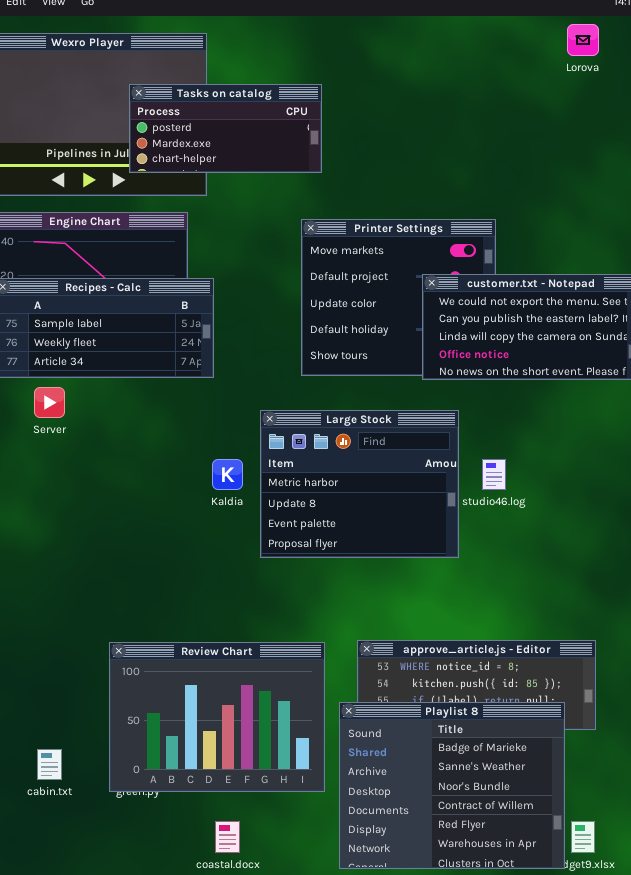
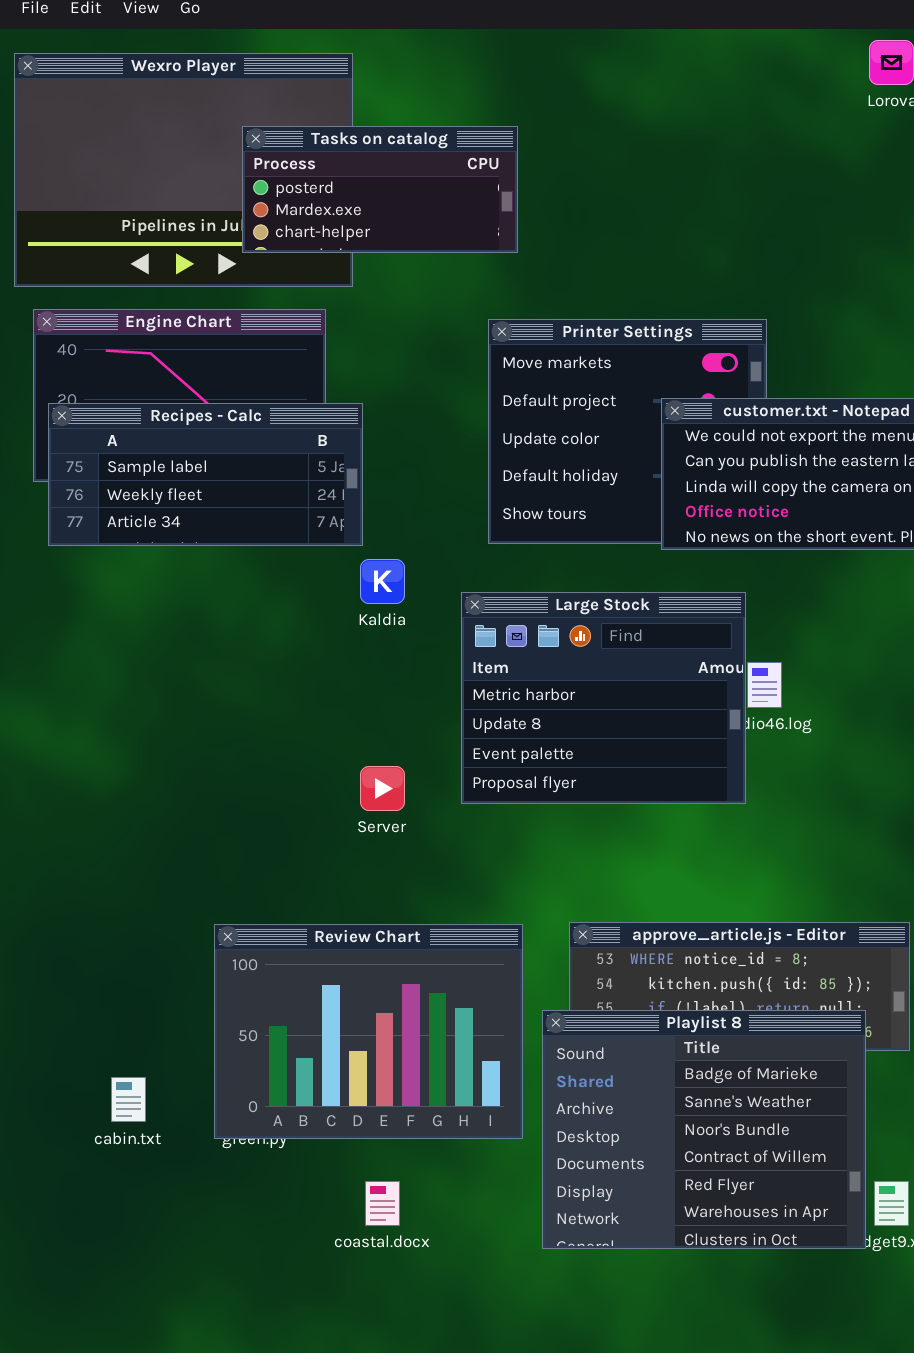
Server: [34,387,65,418] -> [360,766,405,811], moved
Large Stock: [260,410,459,558] -> [461,592,746,804], moved
Kaldia: [212,459,243,490] -> [360,559,405,604], moved

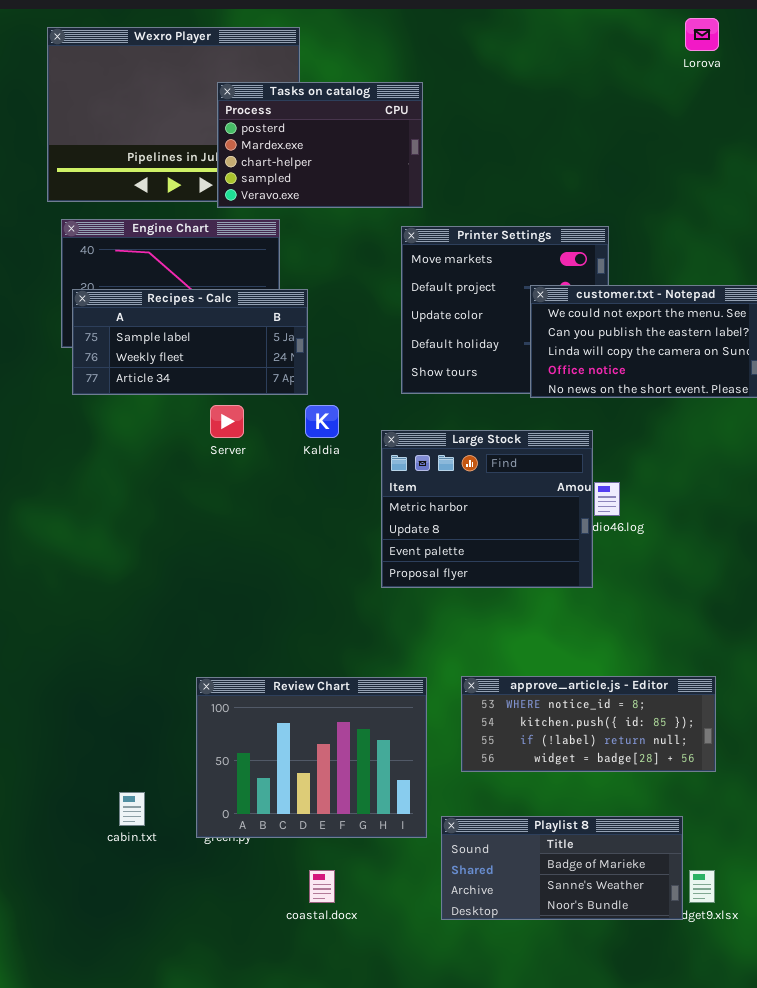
Tasks on catalog: [242,126,518,253] -> [217,82,423,208], resized
Server: [360,766,405,811] -> [210,405,244,438], moved
Playlist 8: [542,1010,866,1249] -> [441,816,683,920], resized

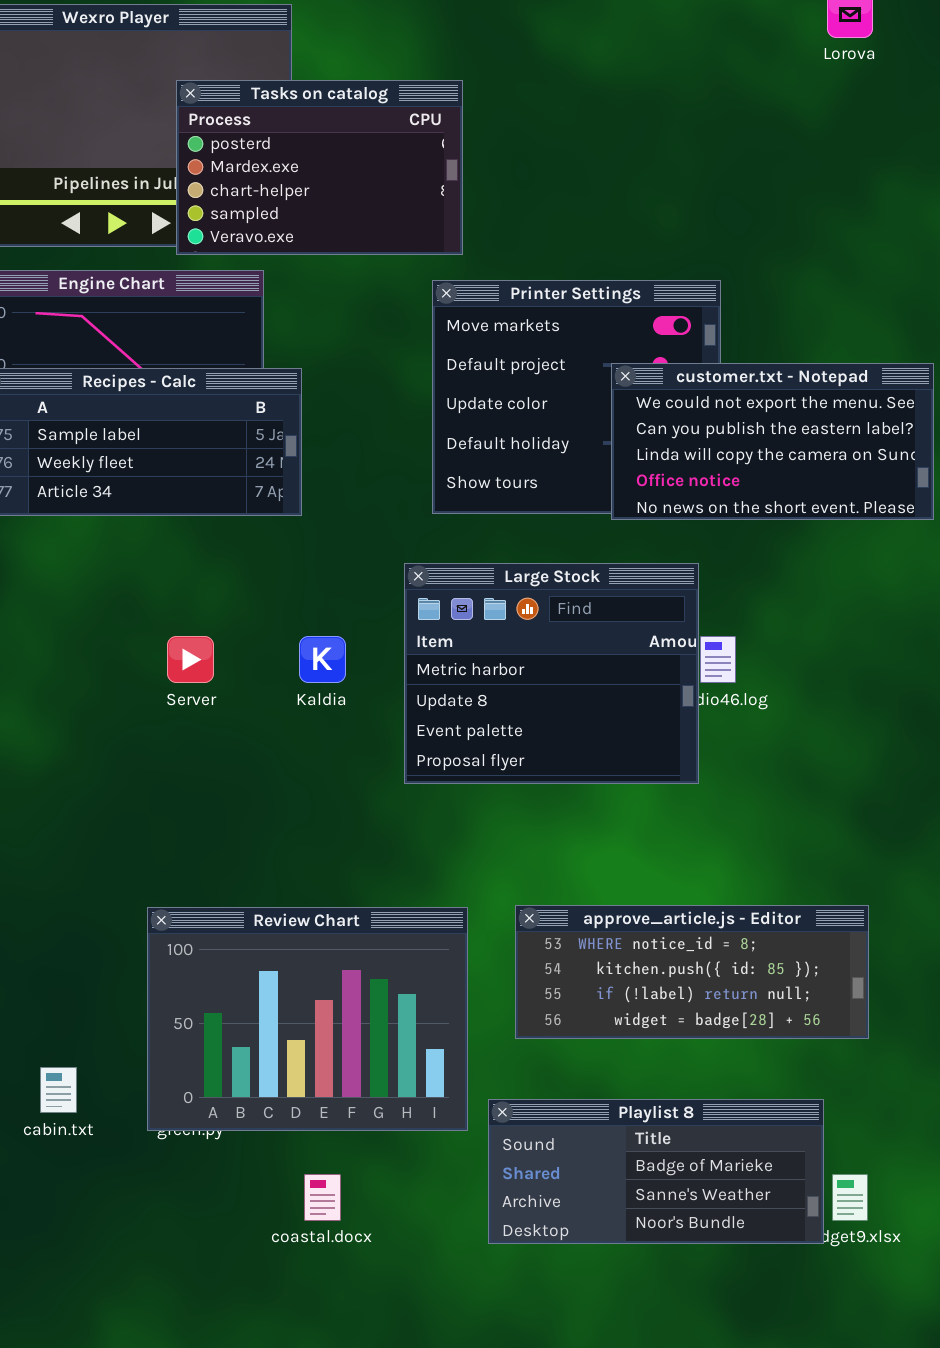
Server: [210,405,244,438] -> [167,636,214,683], moved
Kaldia: [305,405,339,438] -> [299,636,346,683], moved

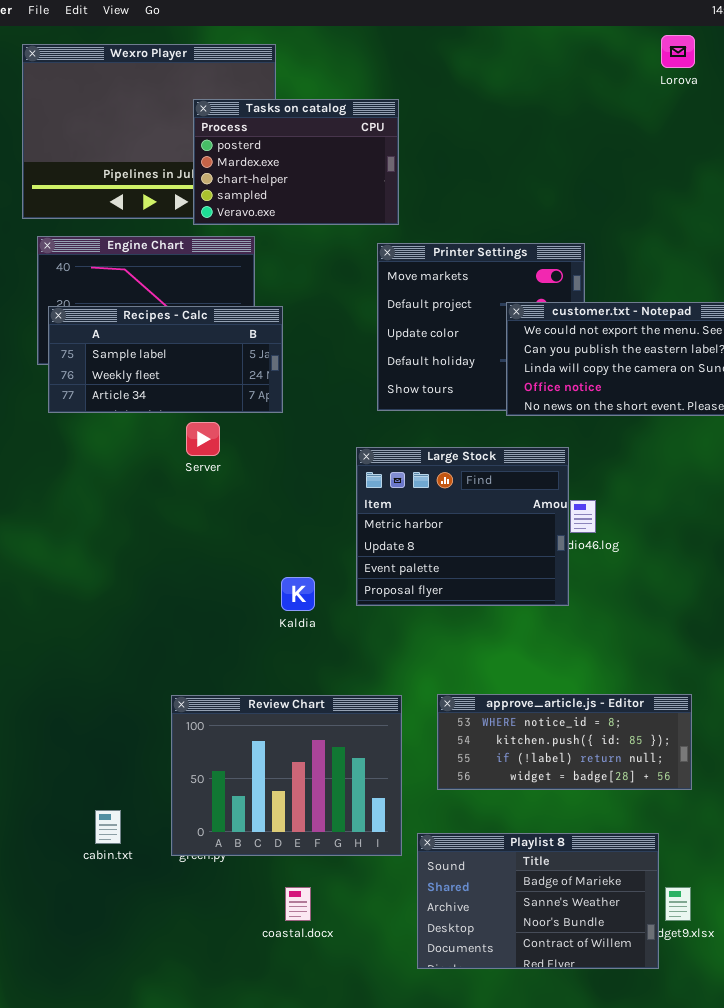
Server: [167,636,214,683] -> [186,422,220,456], moved
Kaldia: [299,636,346,683] -> [281,577,315,611], moved
Playlist 8: [488,1099,824,1244] -> [417,833,659,969], resized

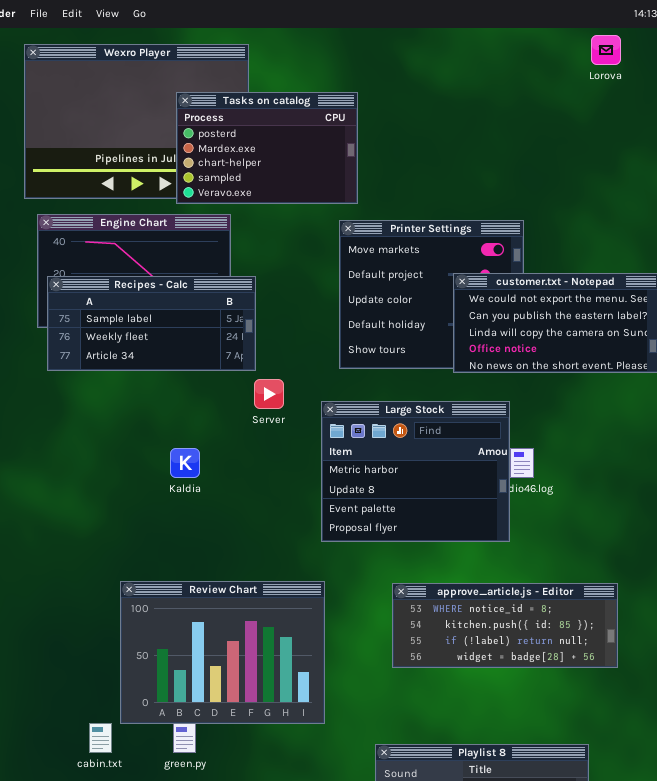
Server: [186,422,220,456] -> [254,379,284,409], moved
Kaldia: [281,577,315,611] -> [170,448,200,478], moved
approve_article.js - Editor: [437,694,692,790] -> [392,583,618,668], moved
Review Chart: [171,695,402,856] -> [120,581,325,724], moved

